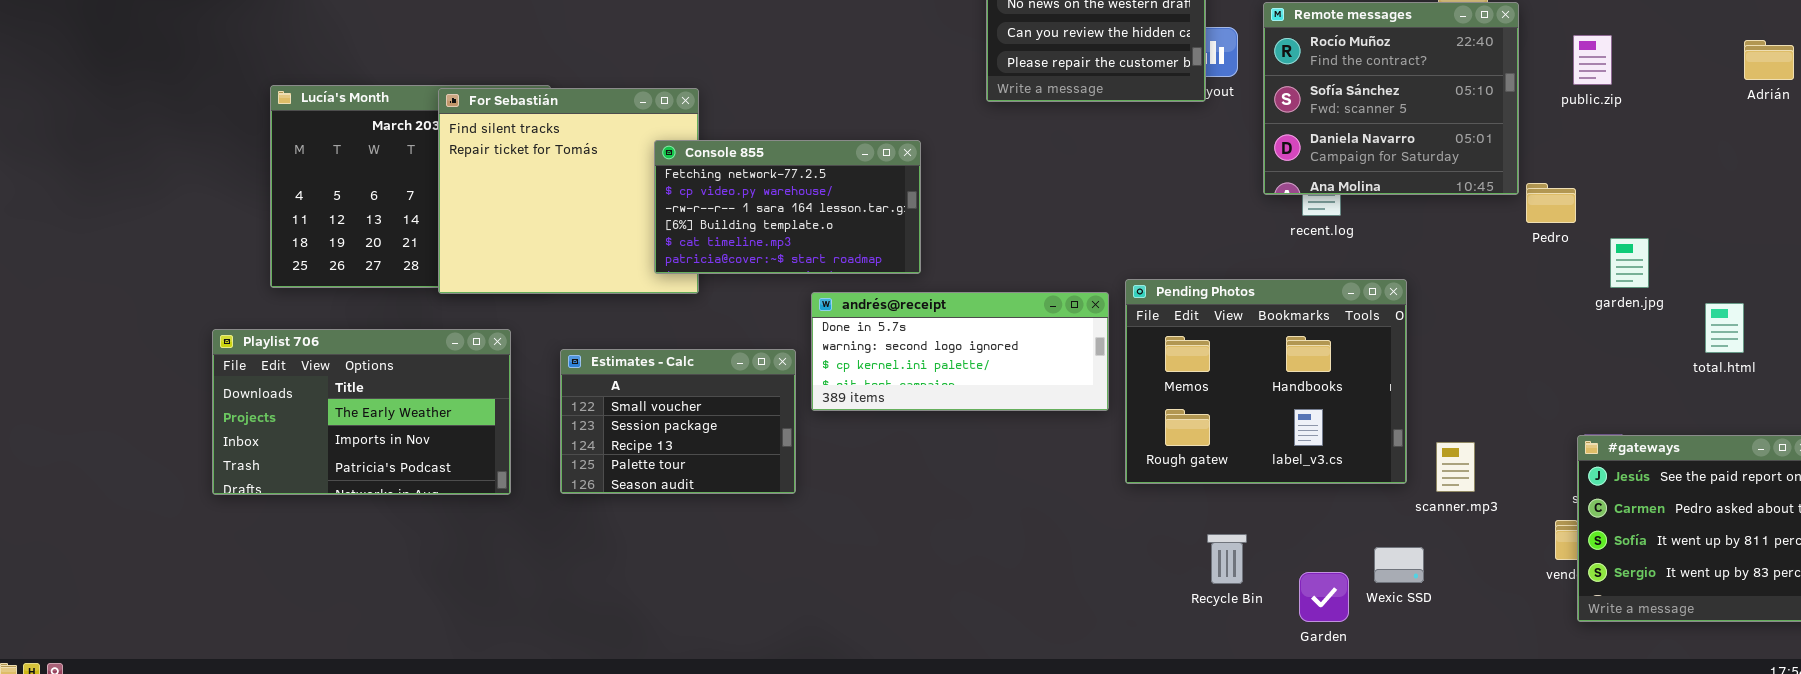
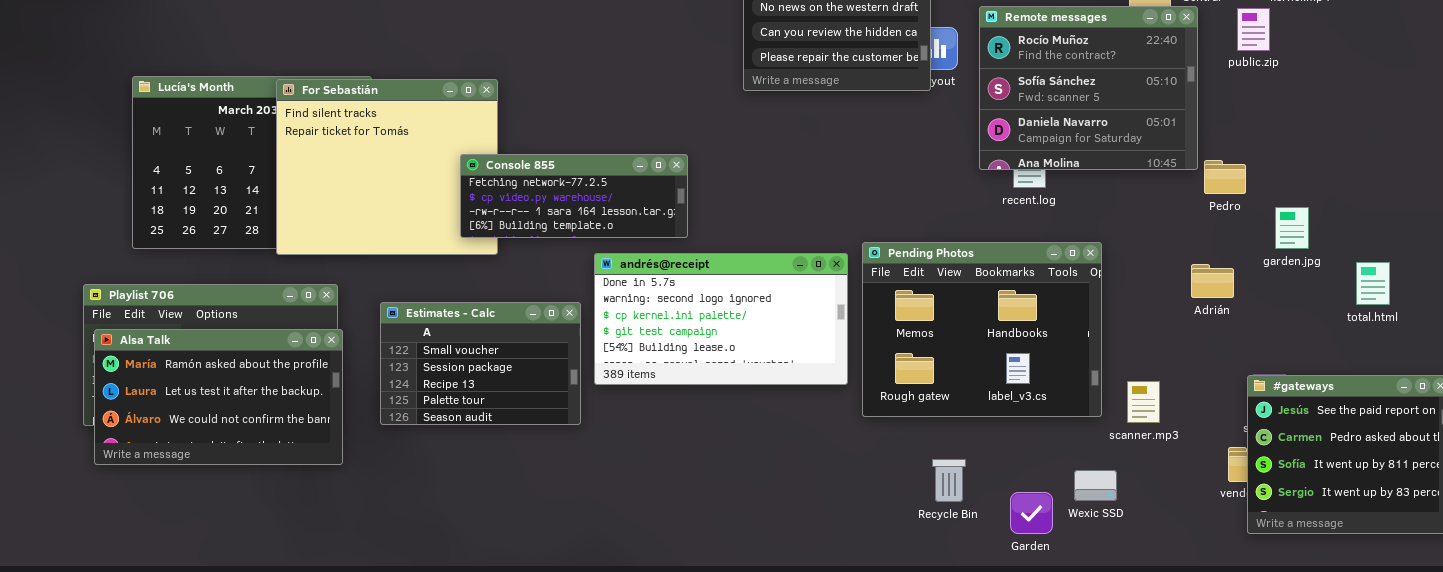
public.zip: [1573,35,1612,85] -> [1237,8,1270,51], moved
Adrián: [1744,40,1794,80] -> [1191,264,1234,298], moved
Console 855: [654,140,921,274] -> [460,154,688,238], resized
andrés@receipt: [811,292,1109,411] -> [594,253,848,385], resized
Alsa Talk: none -> [94,329,343,465], opened

